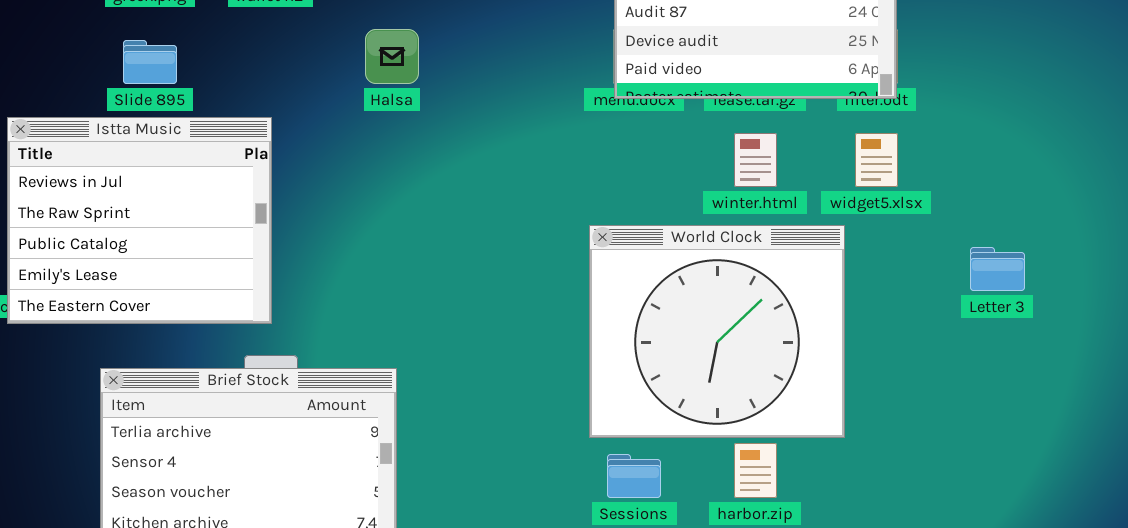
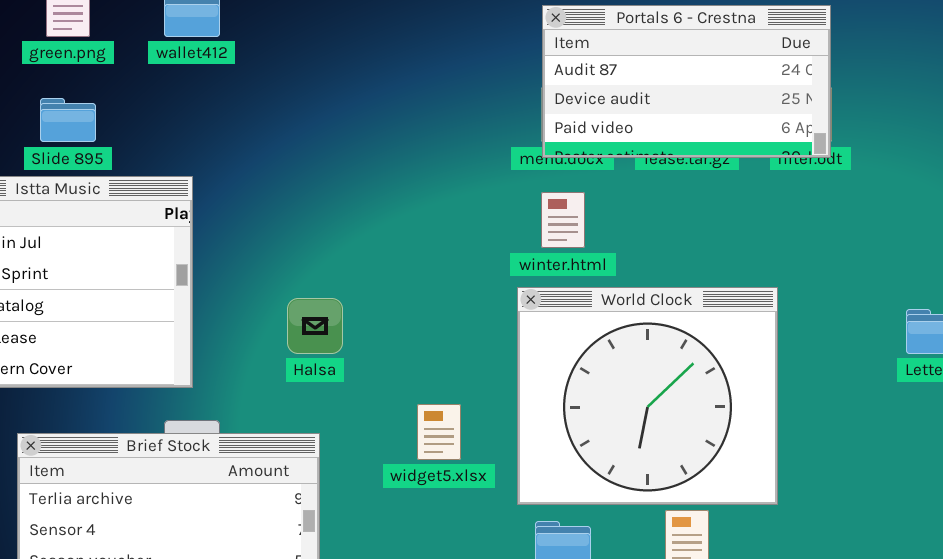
Halsa: [365,29,419,84] -> [287,298,343,354], moved
winter.html: [734,133,777,187] -> [541,192,585,248], moved
widget5.xlsx: [855,133,898,187] -> [417,404,461,460], moved

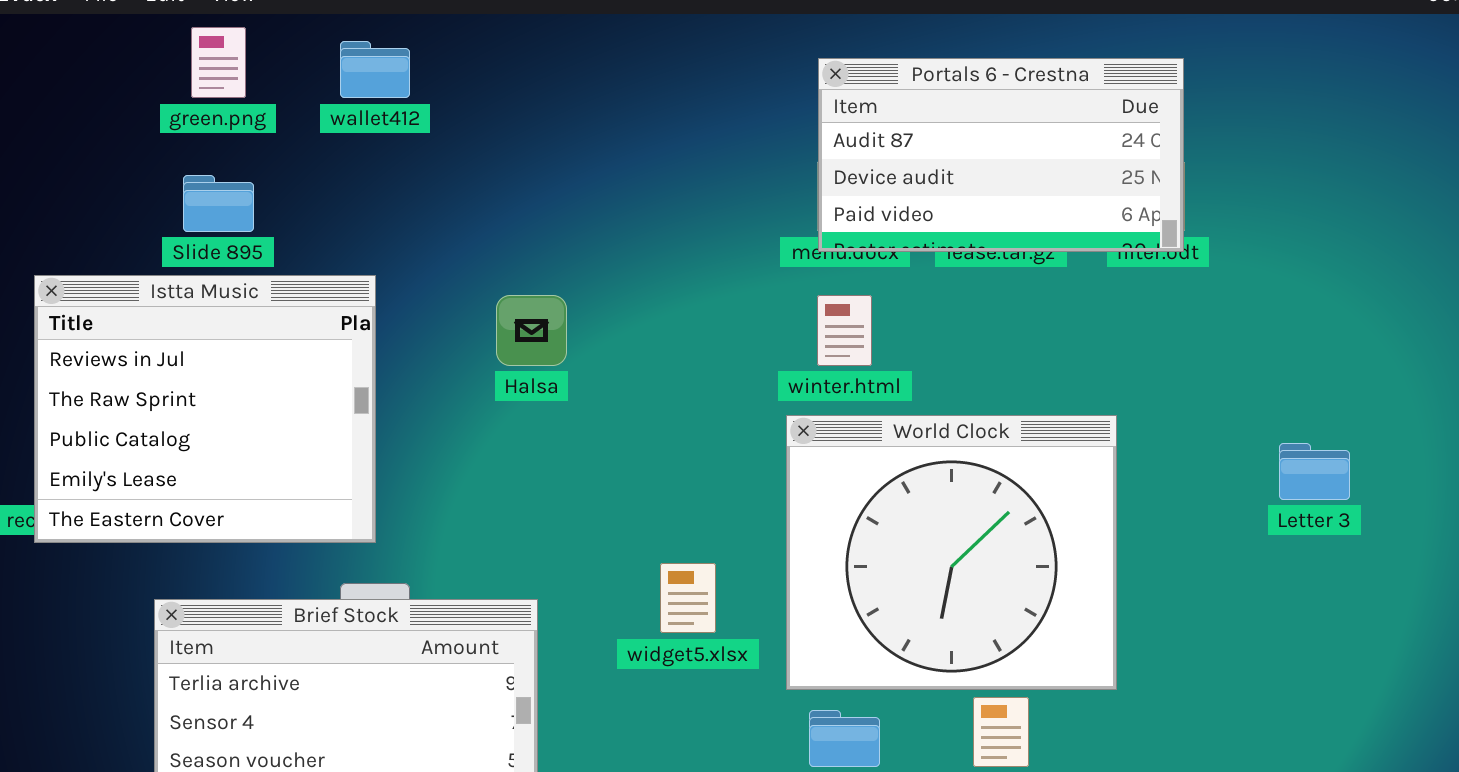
Halsa: [287,298,343,354] -> [496,295,567,366], moved

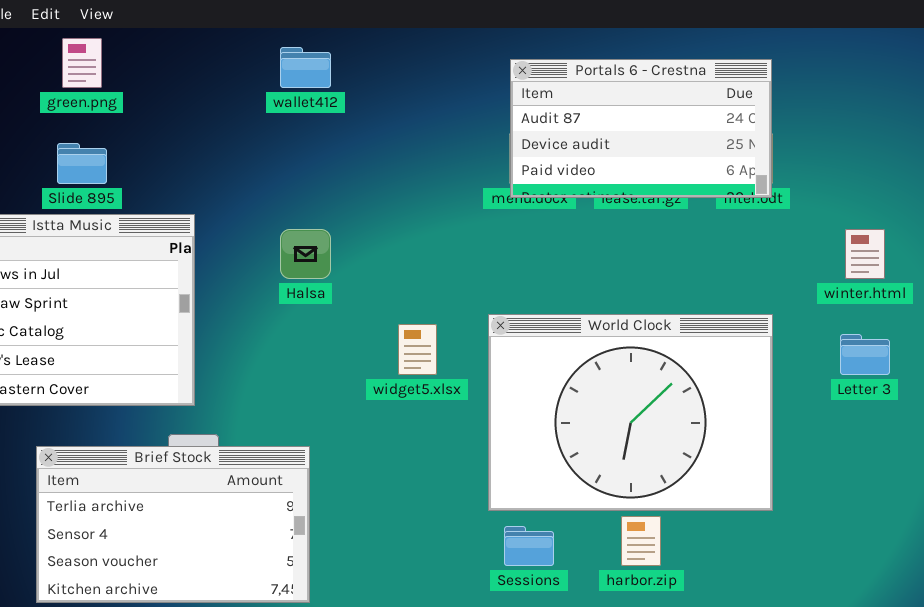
wallet412: [340,41,410,98] -> [280,47,331,88], moved
winter.html: [817,295,872,366] -> [845,229,885,279], moved
World Clock: [786,415,1117,690] -> [488,314,773,511], resized
widget5.xlsx: [660,563,716,633] -> [398,324,437,375], moved

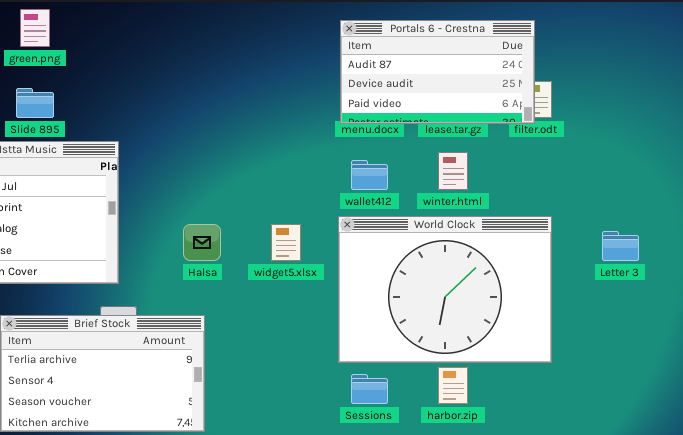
wallet412: [280,47,331,88] -> [351,160,388,190], moved
Portals 6 - Crestna: [510,59,772,198] -> [340,20,535,124], moved
Halsa: [280,229,331,279] -> [183,224,221,261], moved
winter.html: [845,229,885,279] -> [438,152,468,190], moved

